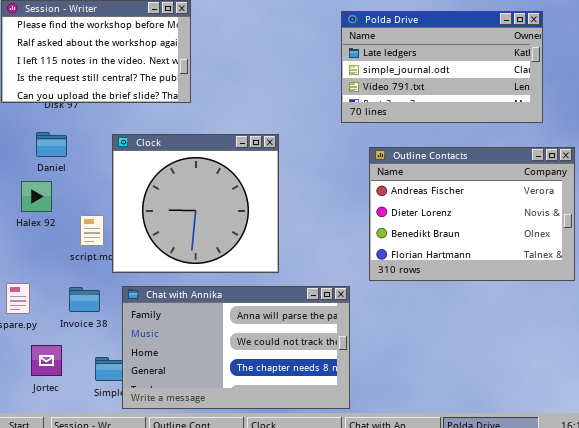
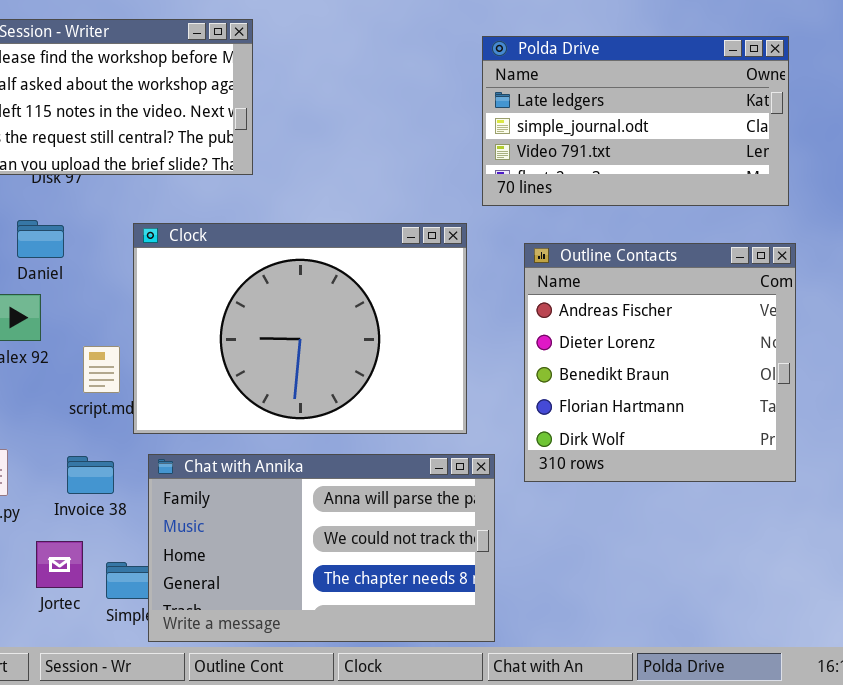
Clock: [112,134,279,273] -> [133,223,467,434], resized
Outline Contacts: [369,147,575,281] -> [524,243,796,482], resized
Jortec: [31,345,62,376] -> [36,541,83,588], moved

